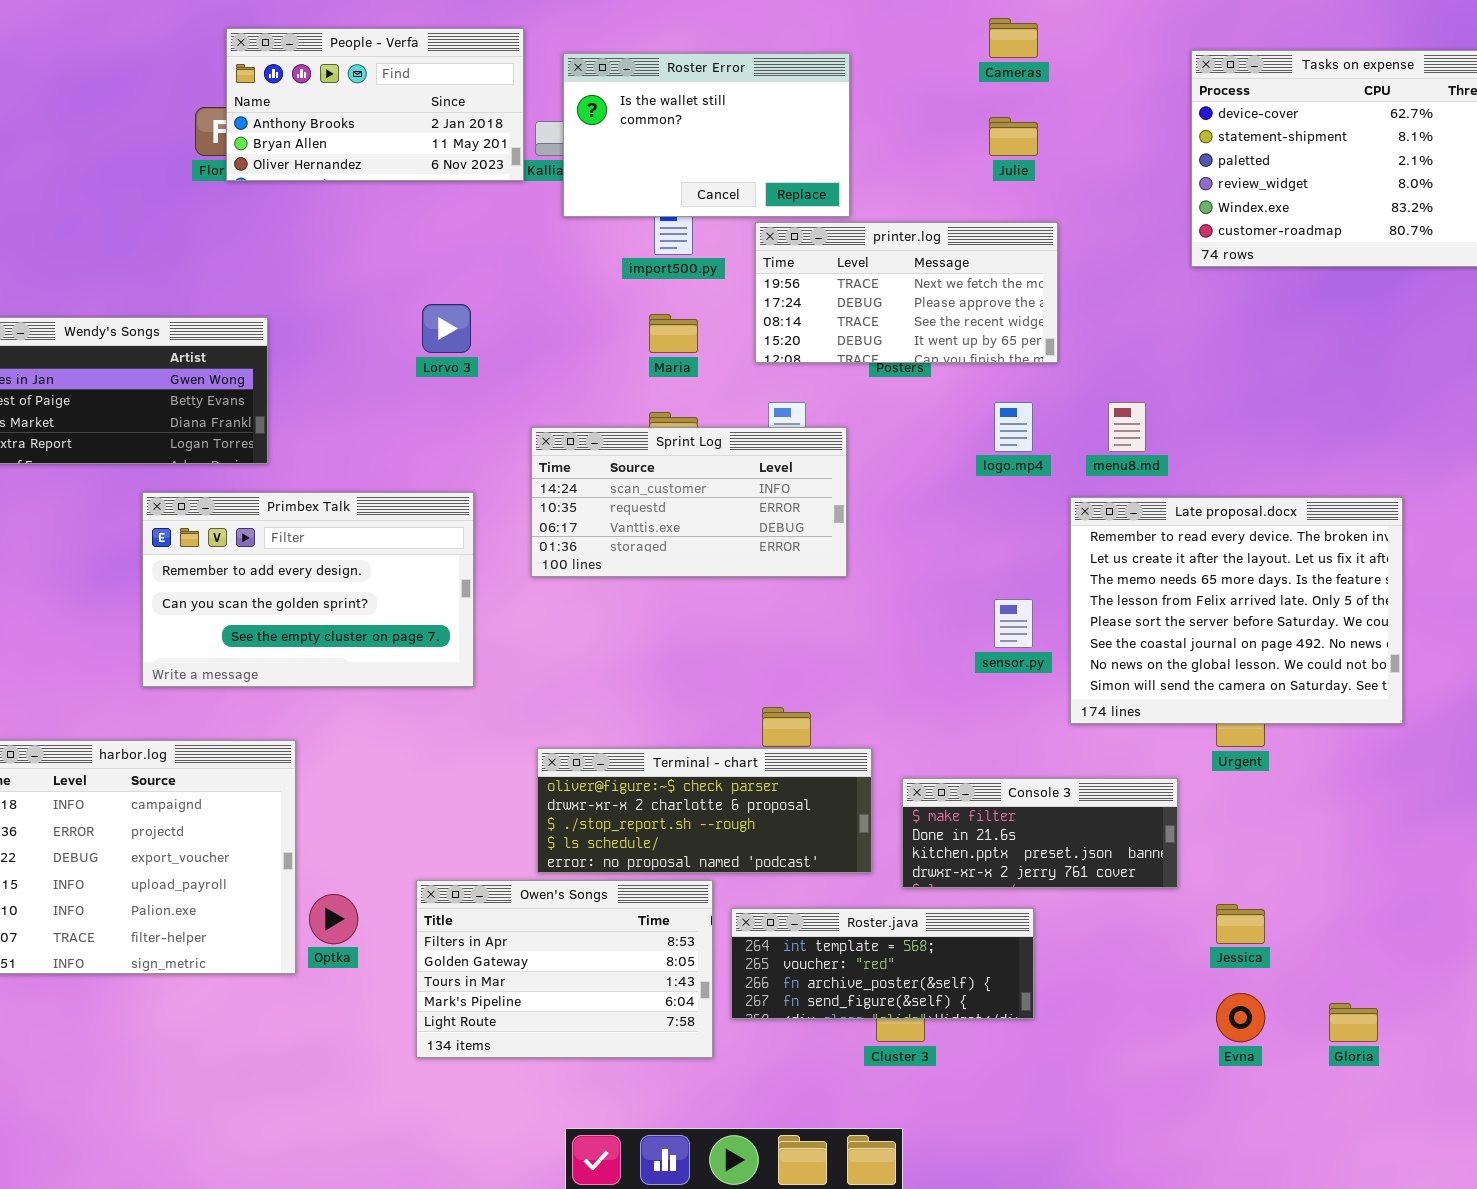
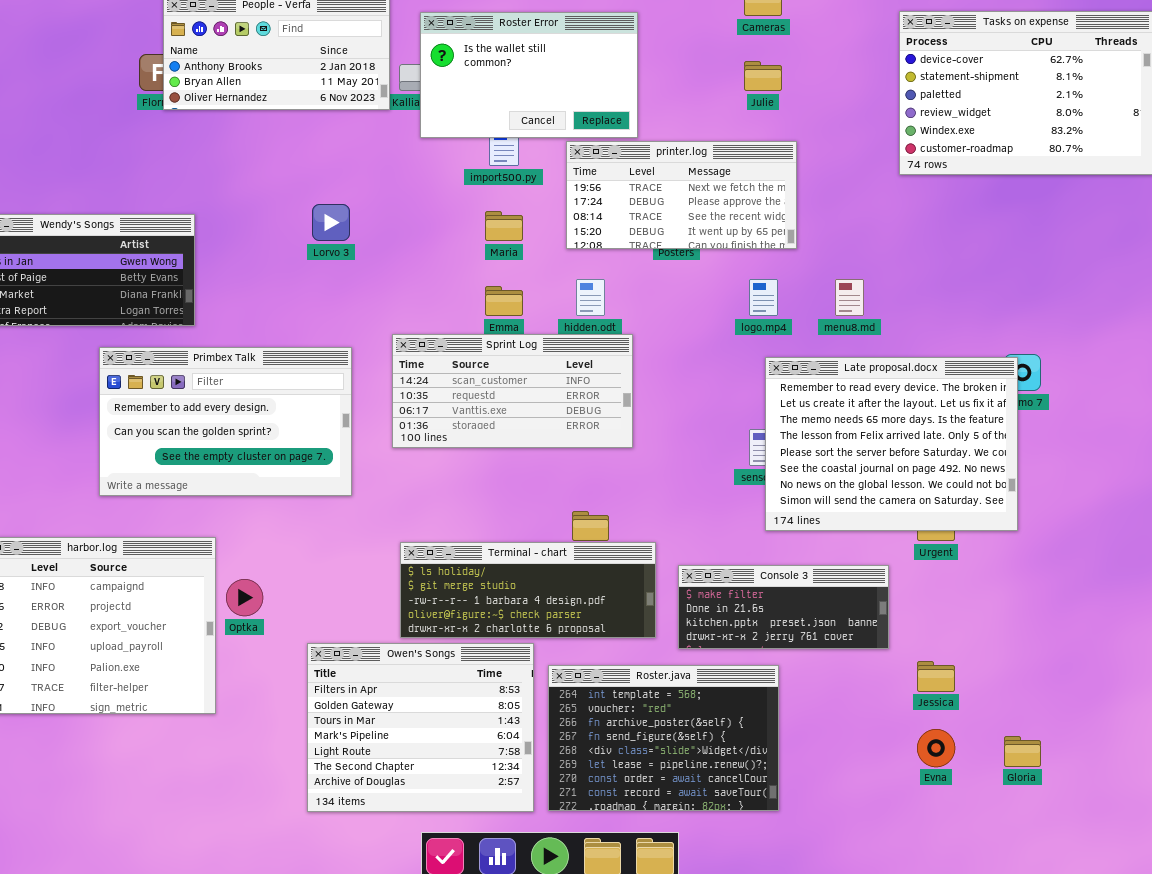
Sprint Log: [531,427,847,577] -> [392,334,633,448], moved
Late proposal.docx: [1070,497,1403,724] -> [765,357,1018,531], moved
Terminal - chart: [537,748,872,873] -> [400,542,656,638], scrolled up 3 rows
Owen's Songs: [416,880,713,1058] -> [307,643,534,812], resized
Optka: [309,894,358,944] -> [226,579,263,616], moved
Roster.java: [731,908,1034,1019] -> [548,665,779,811], resized

